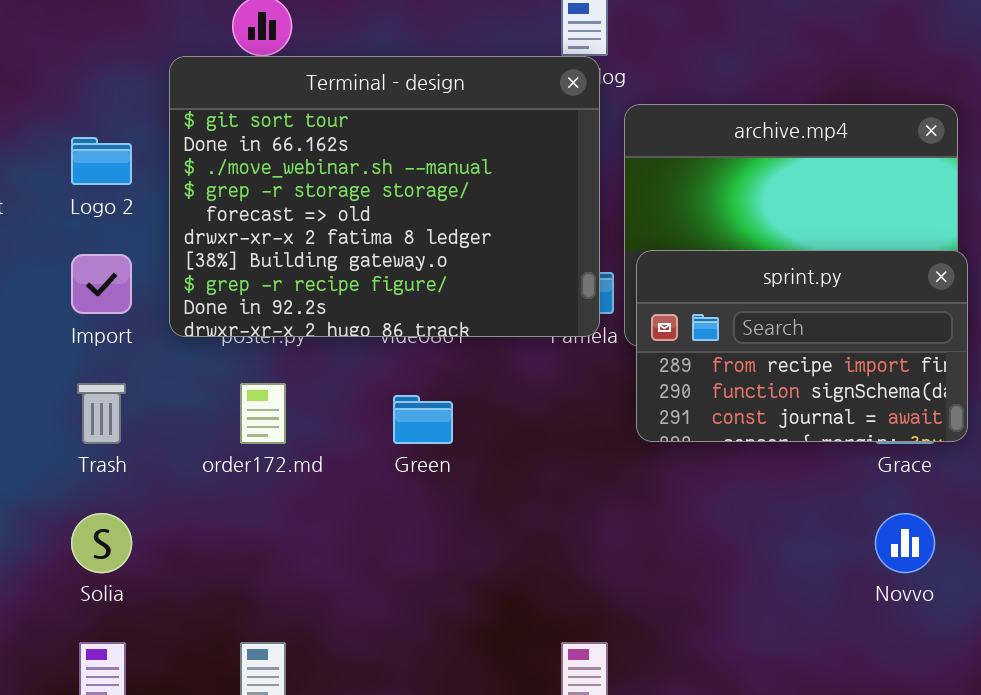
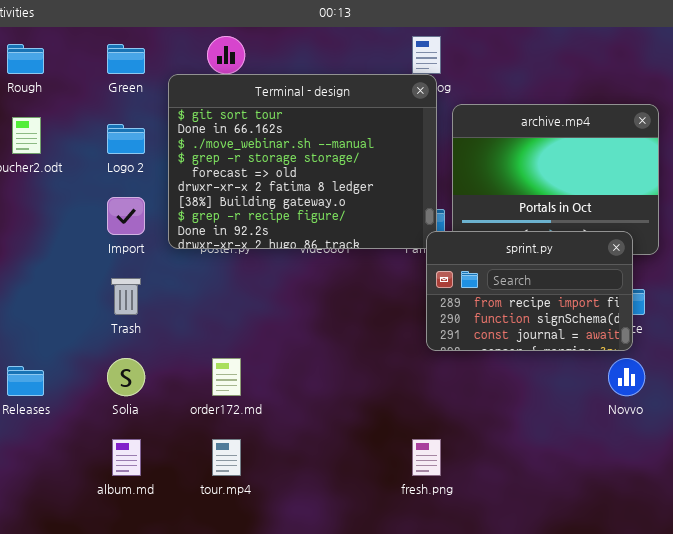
sprint.py: [636,250,968,442] -> [426,231,633,351], moved
order172.md: [240,383,286,444] -> [212,358,241,396], moved
Green: [393,395,453,444] -> [107,44,145,74], moved

